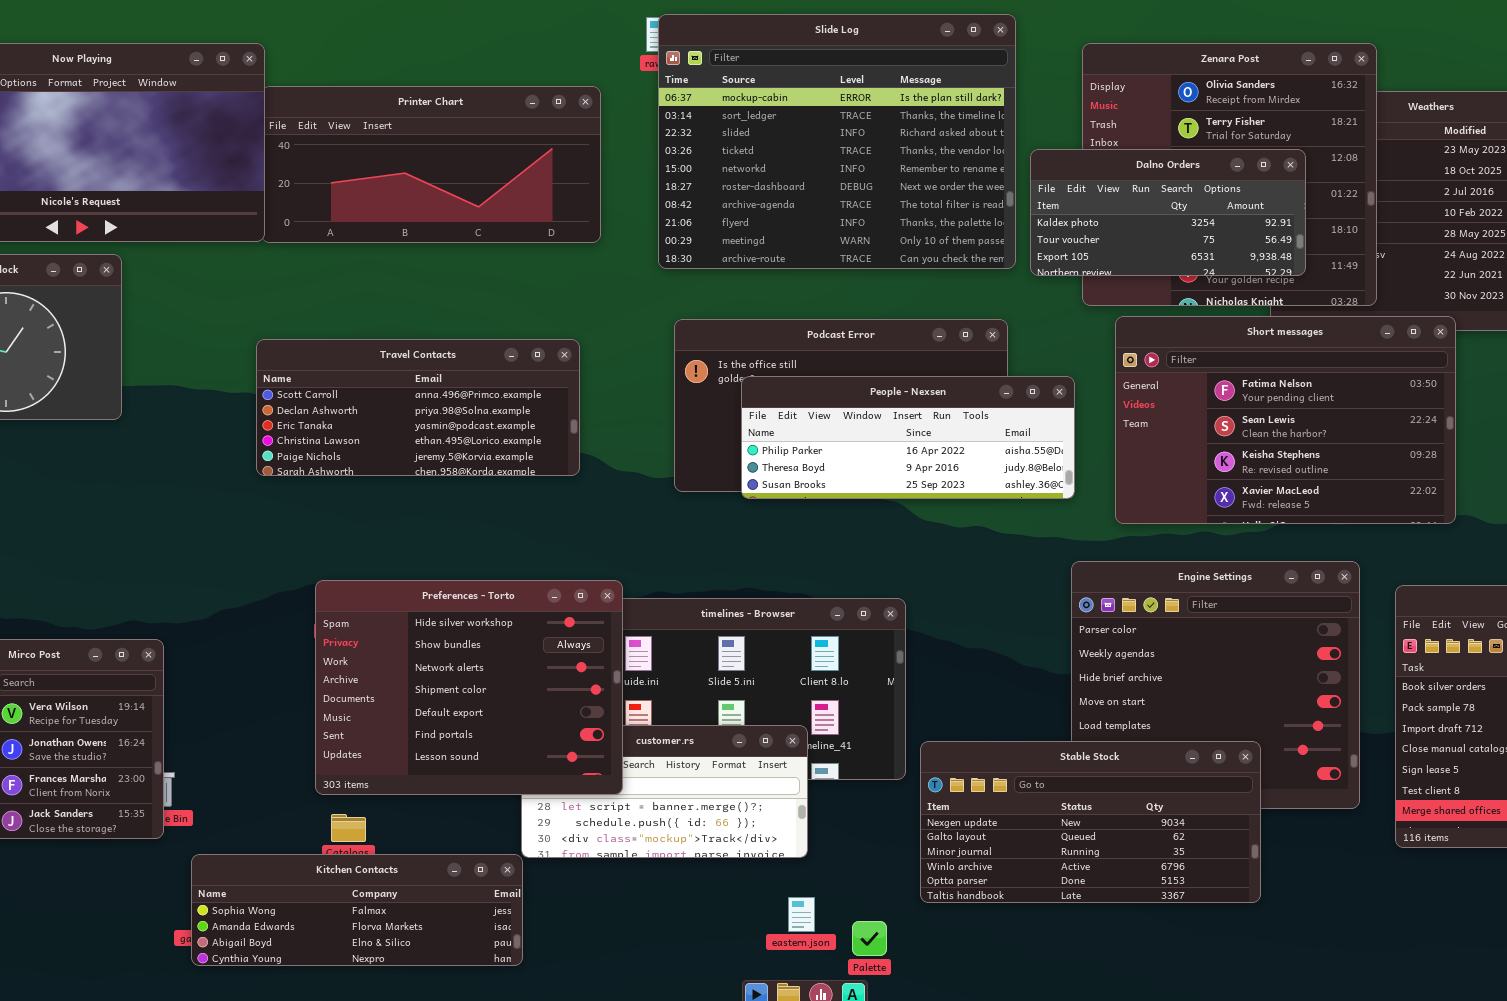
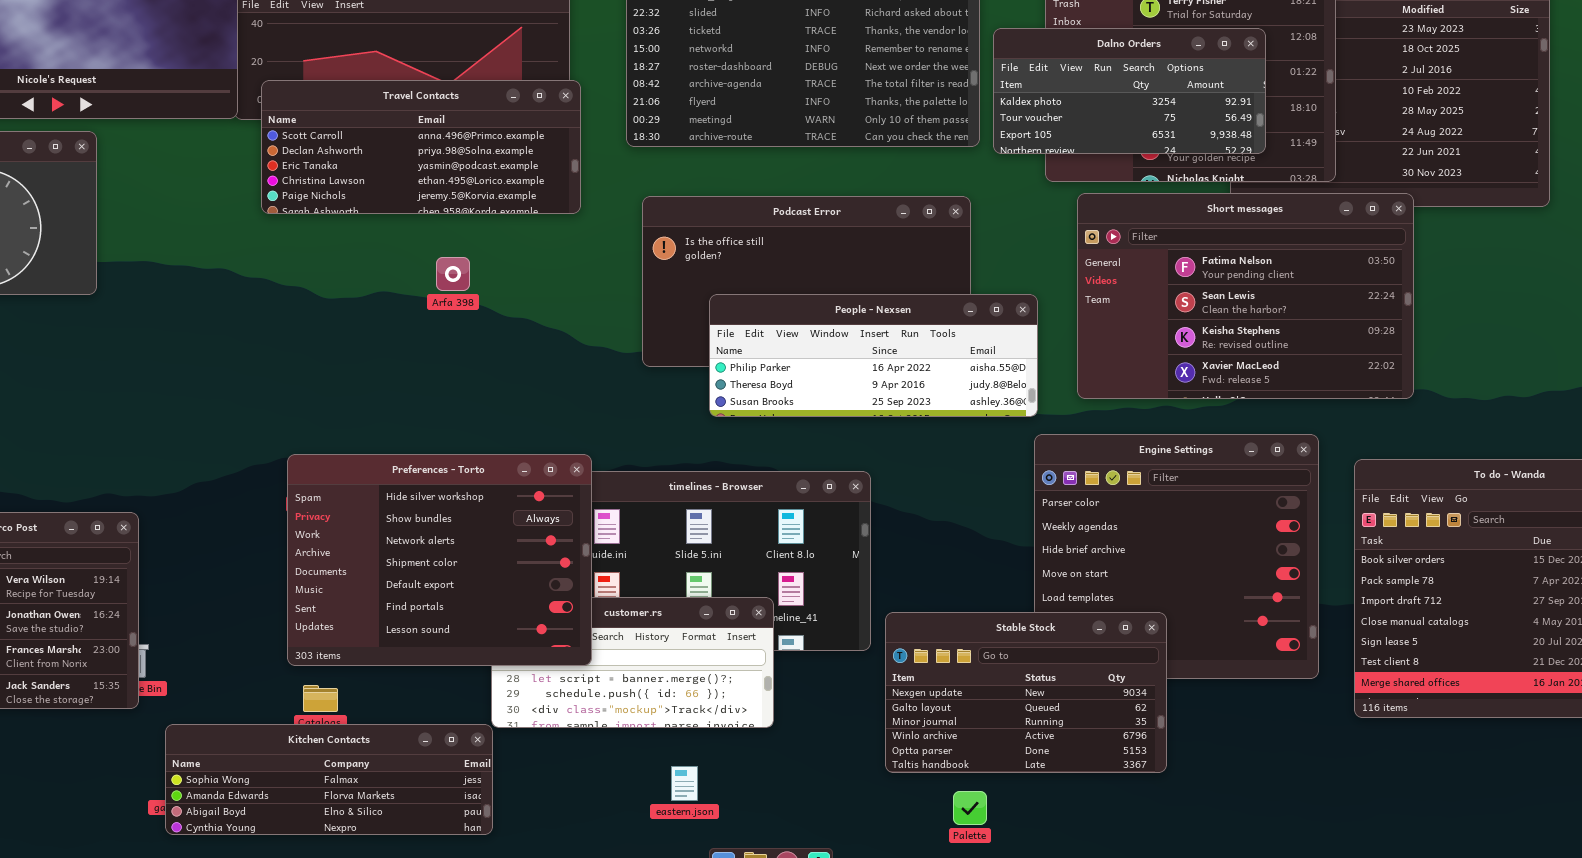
Travel Contacts: [256,339,580,476] -> [261,80,581,214], moved
People - Nexsen: [741,376,1075,499] -> [709,294,1038,417], moved
Stable Stock: [920,741,1261,903] -> [885,612,1167,773], resized
eastern.json: [788,897,815,932] -> [671,766,698,801], moved
Palette: [852,921,887,956] -> [953,791,987,825], moved

